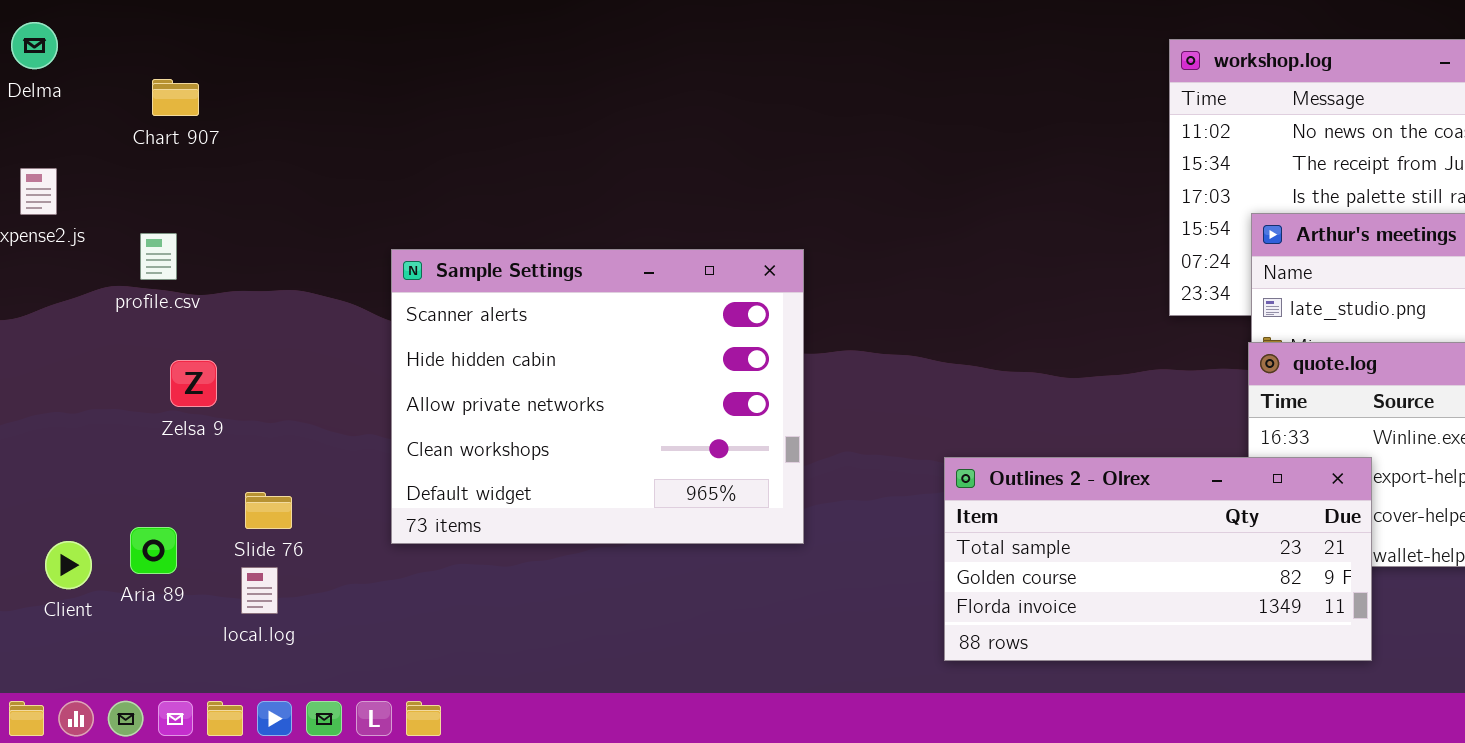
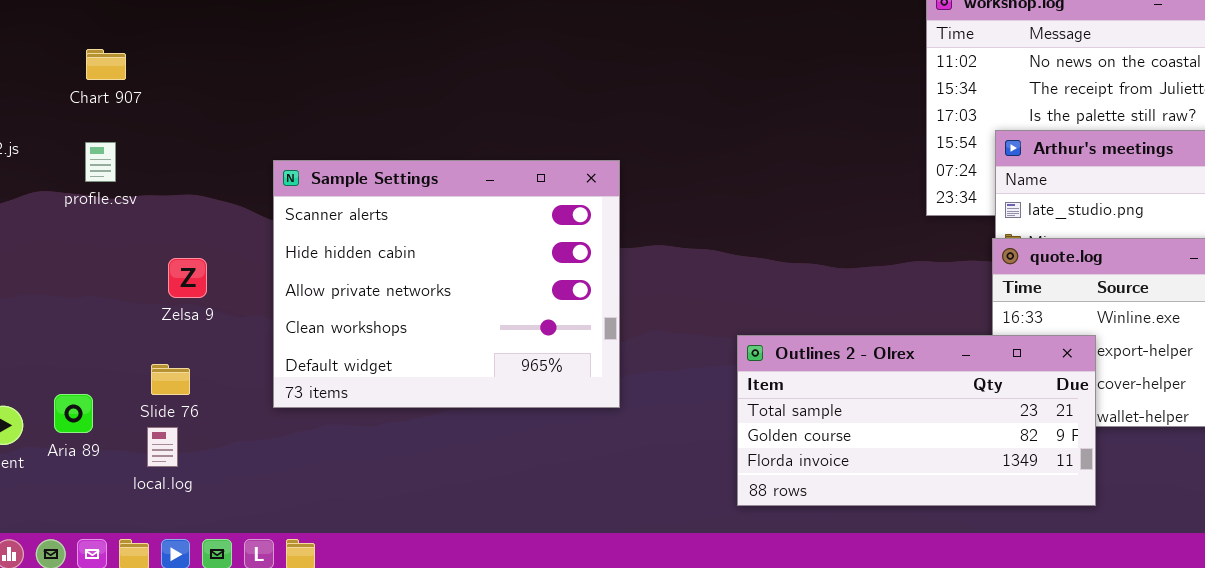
Chart 907: [152,79,199,116] -> [86,49,126,80], moved
profile.csv: [140,233,177,280] -> [85,142,116,182], moved
Zelsa 9: [170,360,217,407] -> [168,258,207,298], moved

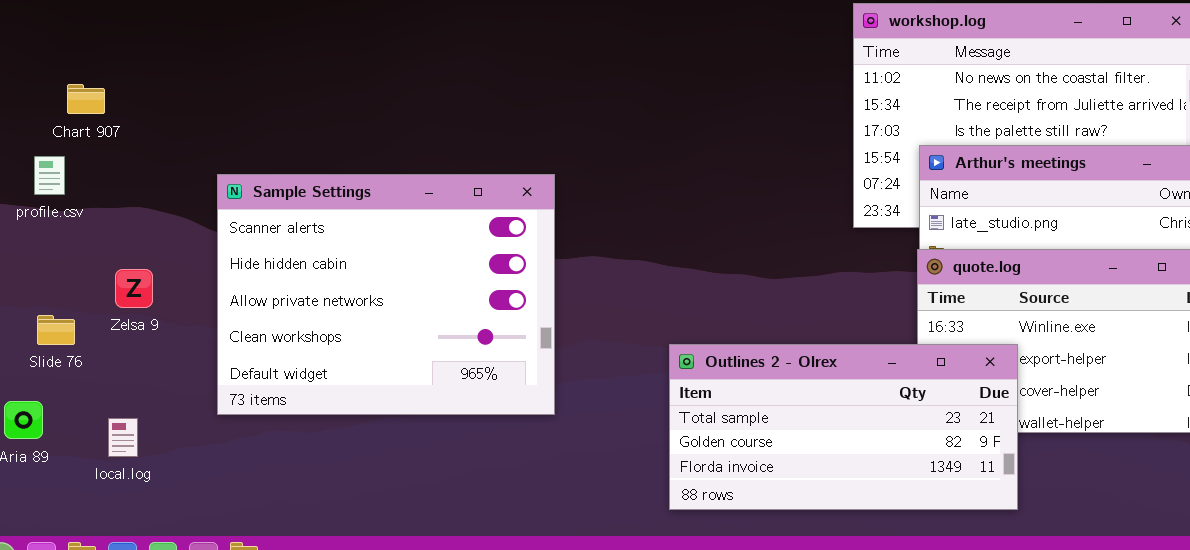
Chart 907: [86,49,126,80] -> [67,84,105,114], moved
Slide 76: [151,364,190,395] -> [37,315,75,345], moved
local.log: [147,427,178,467] -> [108,418,138,457], moved

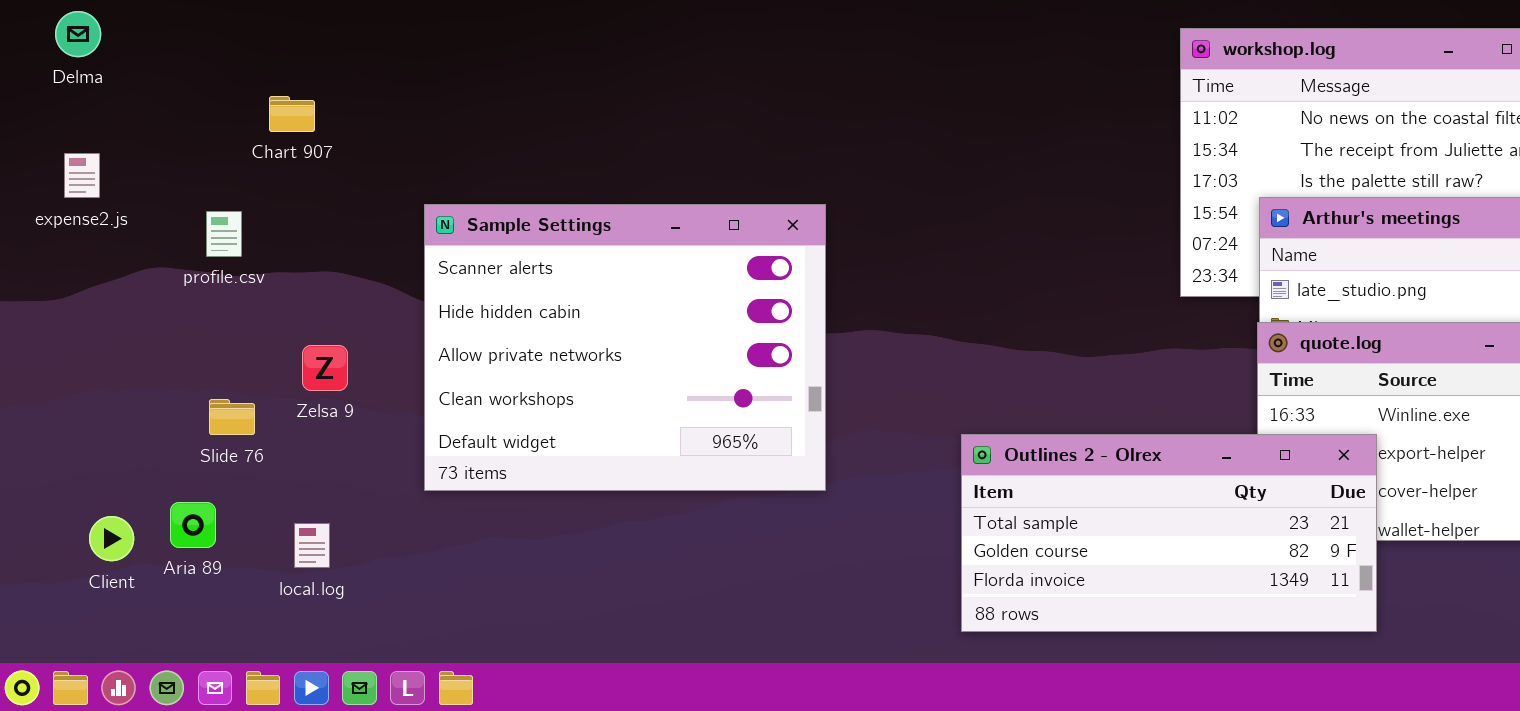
Chart 907: [67,84,105,114] -> [269,96,315,132], moved
Sample Settings: [217,174,555,415] -> [424,204,826,491], moved

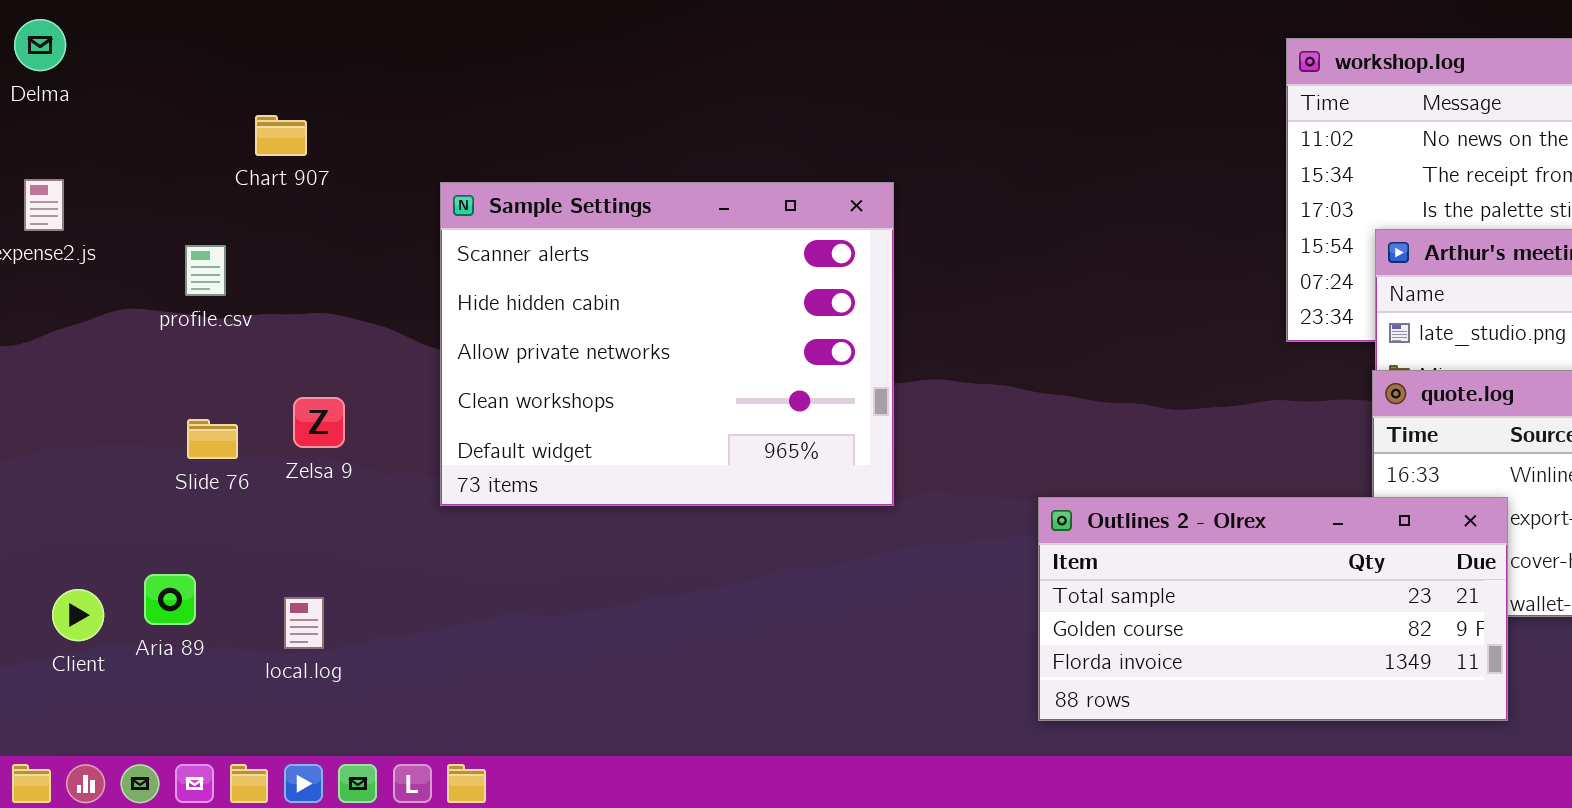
Sample Settings: [424,204,826,491] -> [440,182,894,506], moved
Slide 76: [209,399,255,435] -> [187,419,238,459], moved

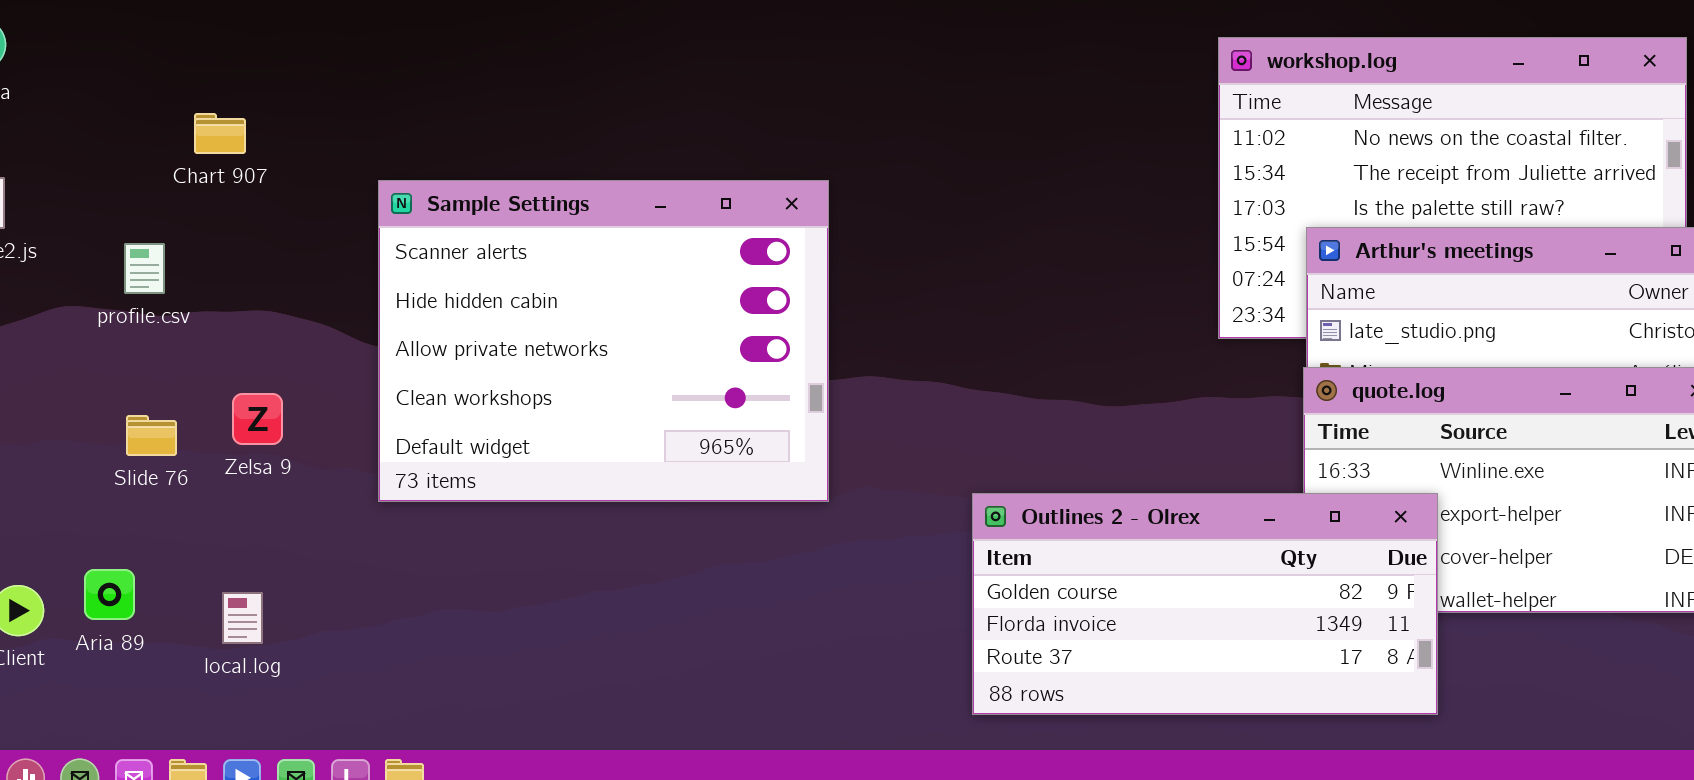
Outlines 2 - Olrex: [1038,497,1508,721] -> [972,493,1438,715], scrolled down 1 row

